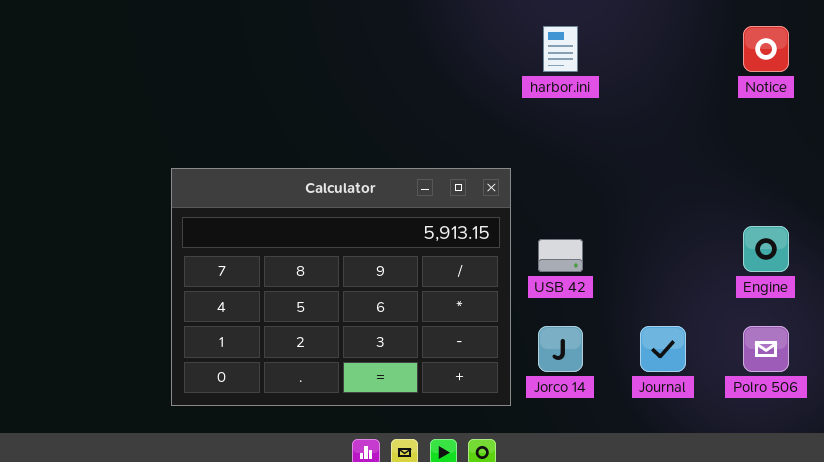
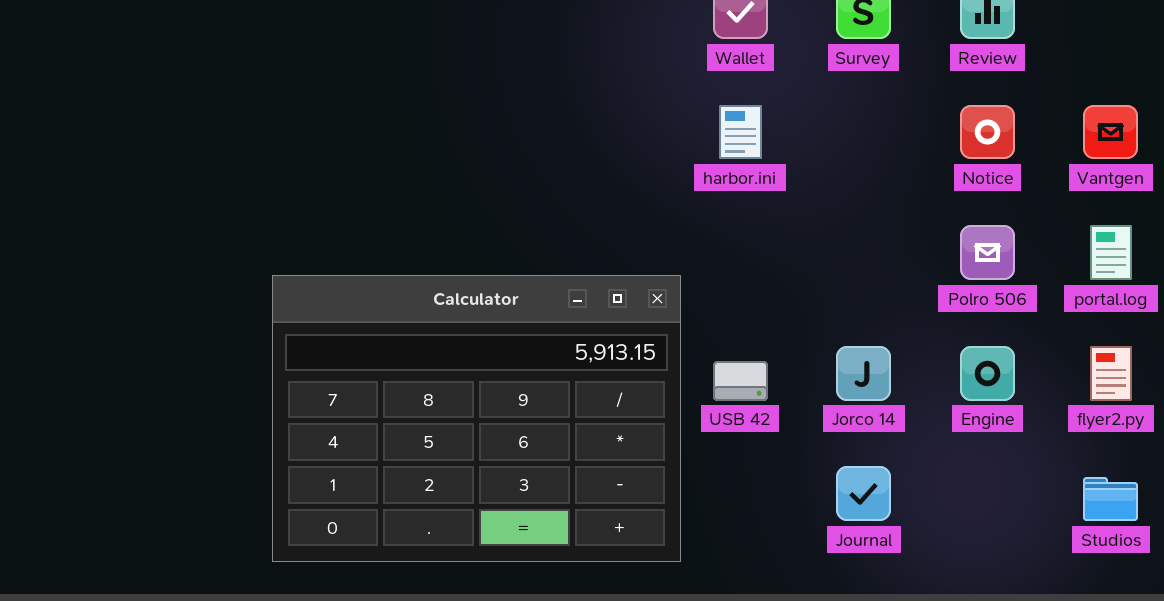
Jorco 14: [538,326,583,372] -> [836,346,891,401], moved
Polro 506: [743,326,789,372] -> [960,225,1015,280], moved

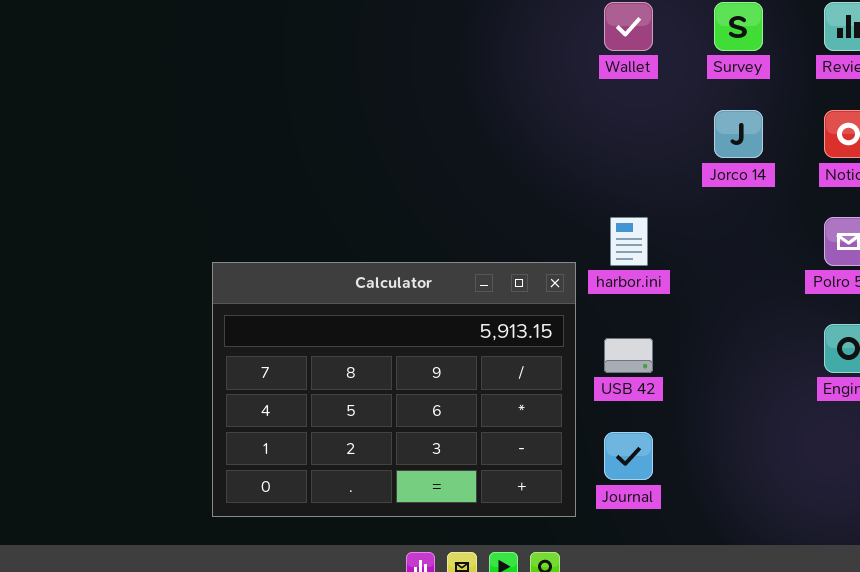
harbor.ini: [719,105,762,159] -> [610,217,648,266], moved
Jorco 14: [836,346,891,401] -> [714,110,763,158], moved
Journal: [836,466,891,521] -> [604,432,653,480], moved

